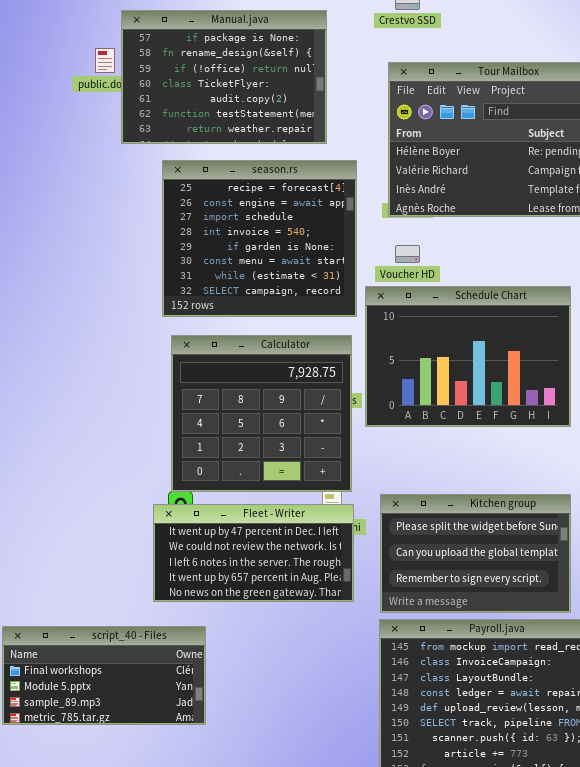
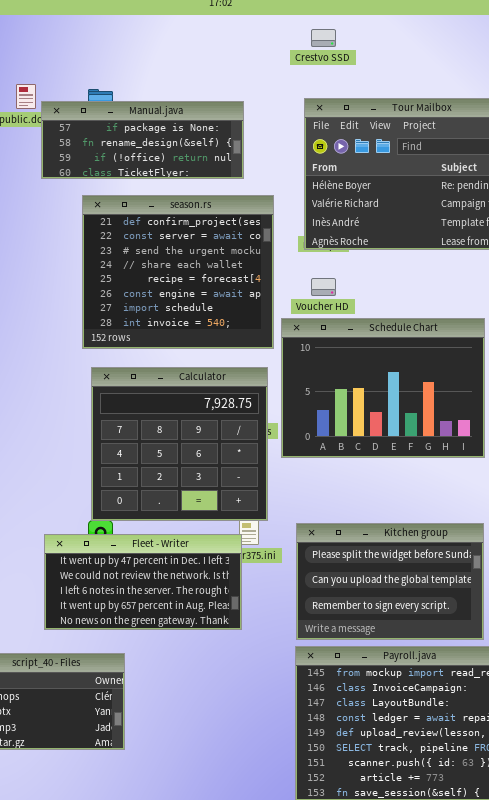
Manual.java: [121,10,327,144] -> [41,101,244,179], resized
season.rs: [162,160,357,317] -> [82,195,274,349], scrolled up 4 rows
Fleet - Writer: [153,504,354,602] -> [44,534,242,630], moved

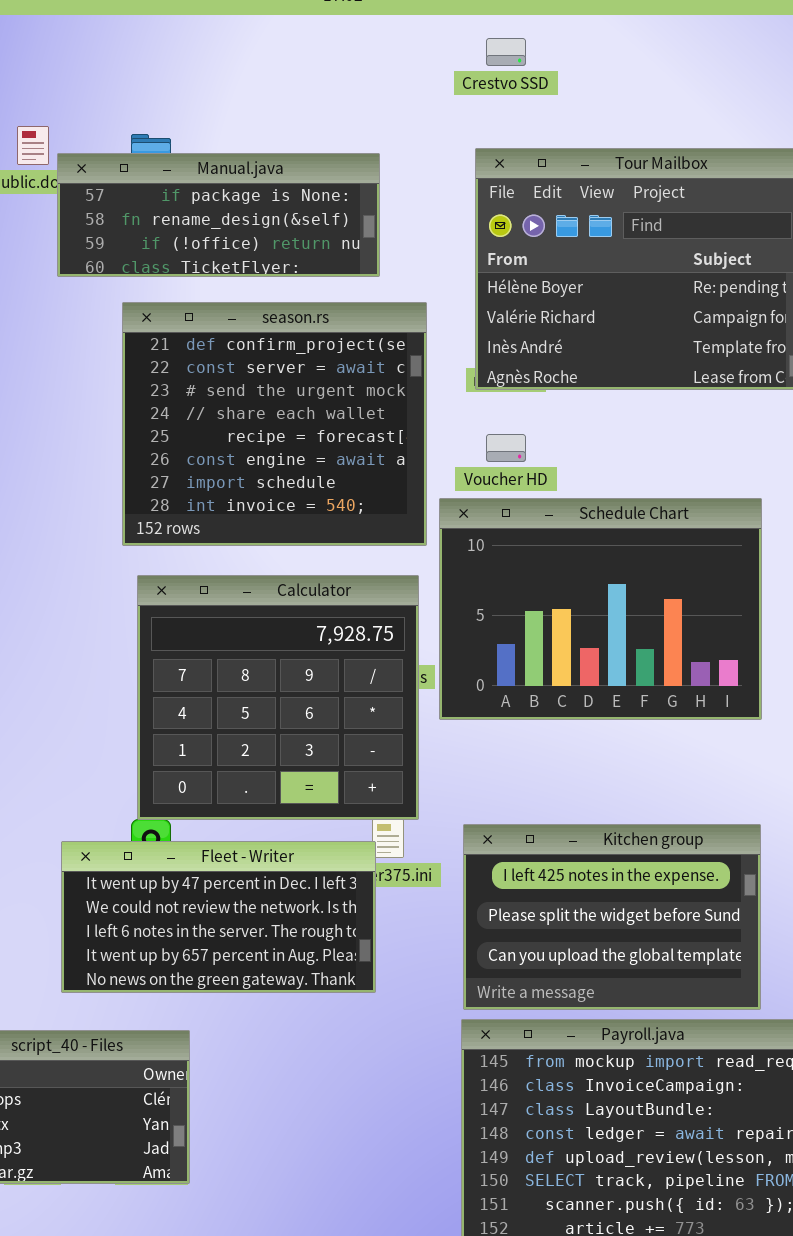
Kitchen group: [296,523,484,640] -> [463,824,761,1010], scrolled up 1 row

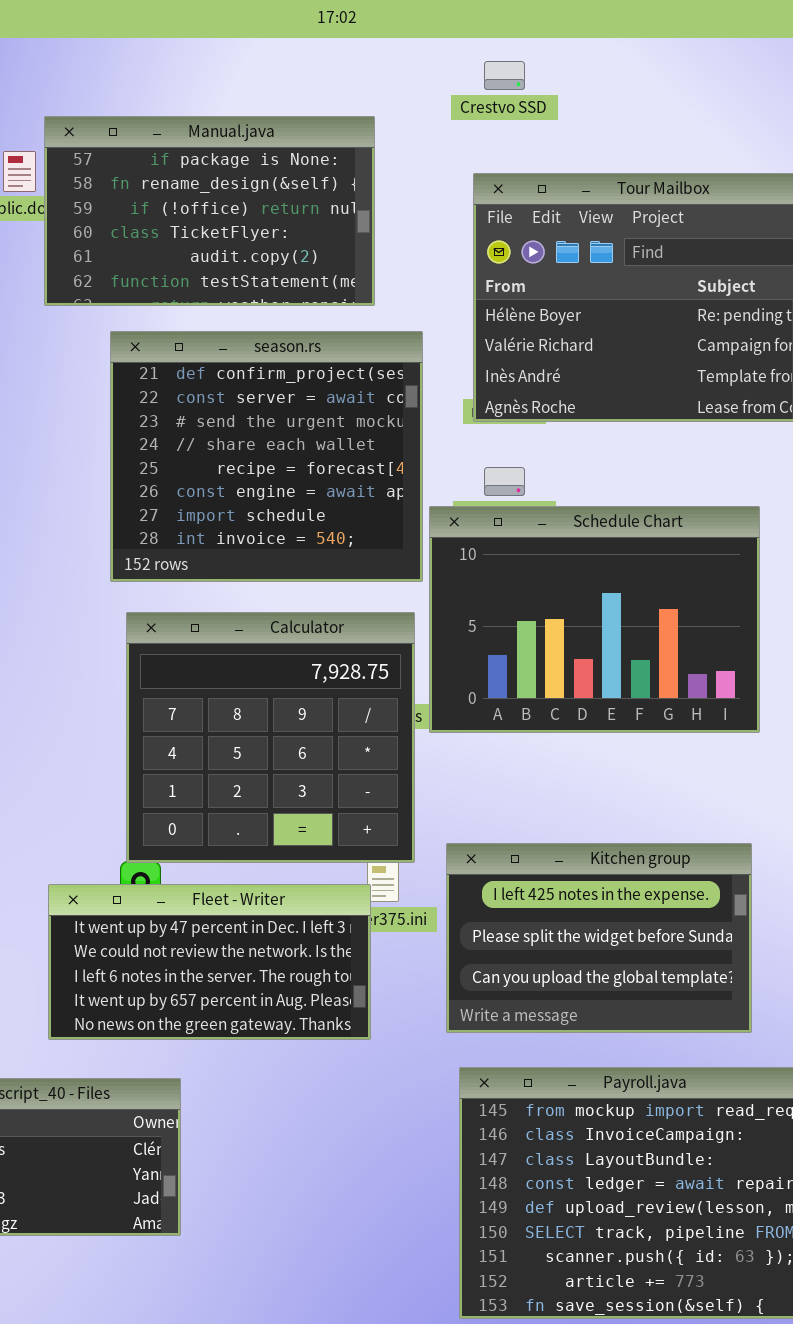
Manual.java: [57,153,380,277] -> [44,116,375,306], resized
Schedule Chart: [439,498,762,720] -> [429,506,760,733], moved
Kitchen group: [463,824,761,1010] -> [446,843,752,1033], moved

